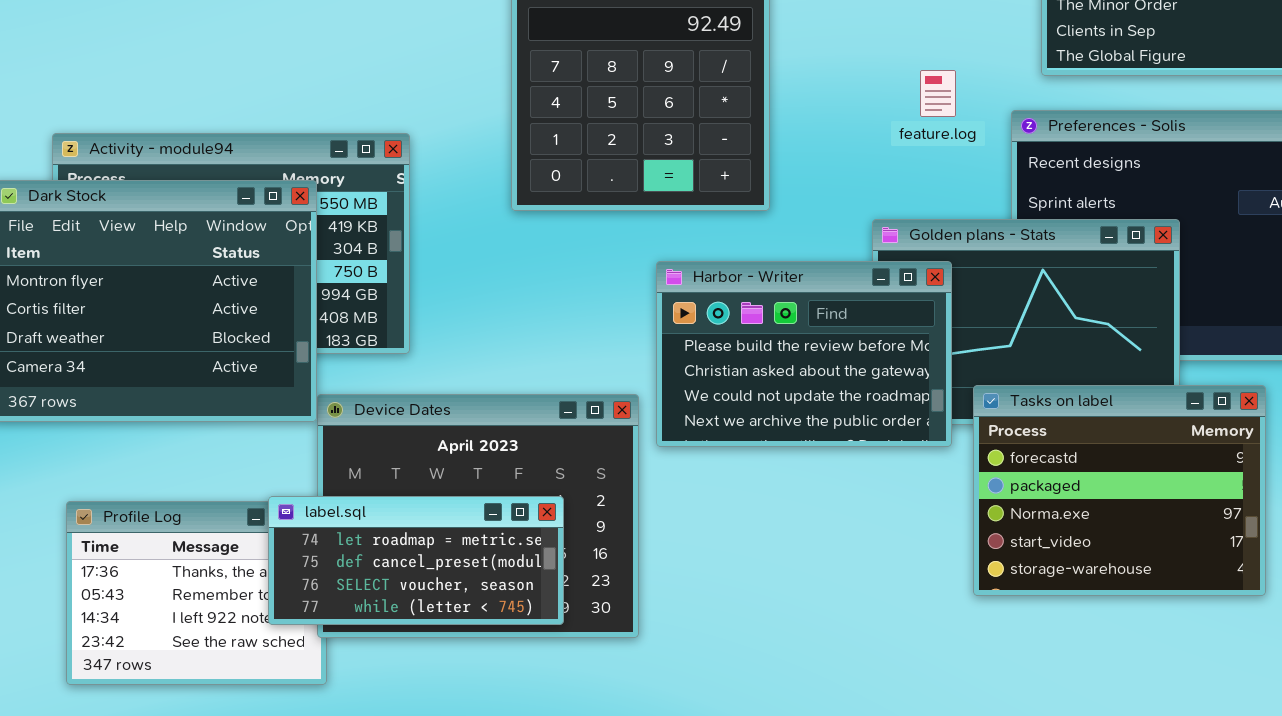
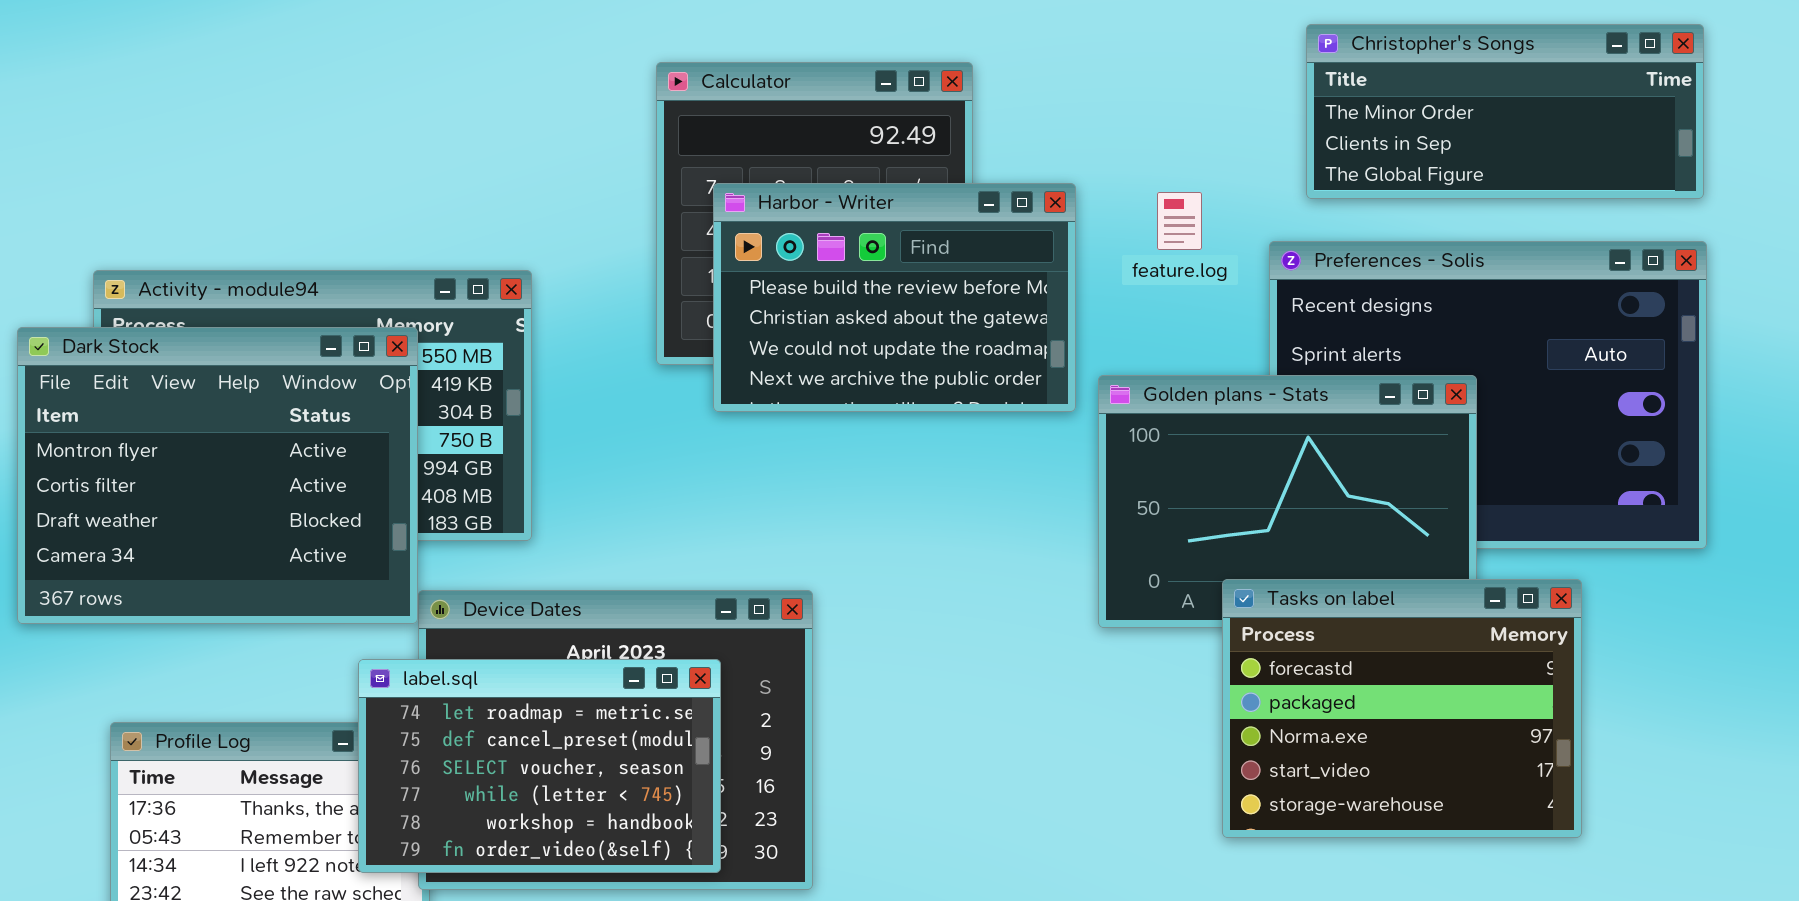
Harbor - Writer: [656,261,952,447] -> [713,183,1076,412], moved
label.sql: [268,496,564,625] -> [358,659,721,873], resized

